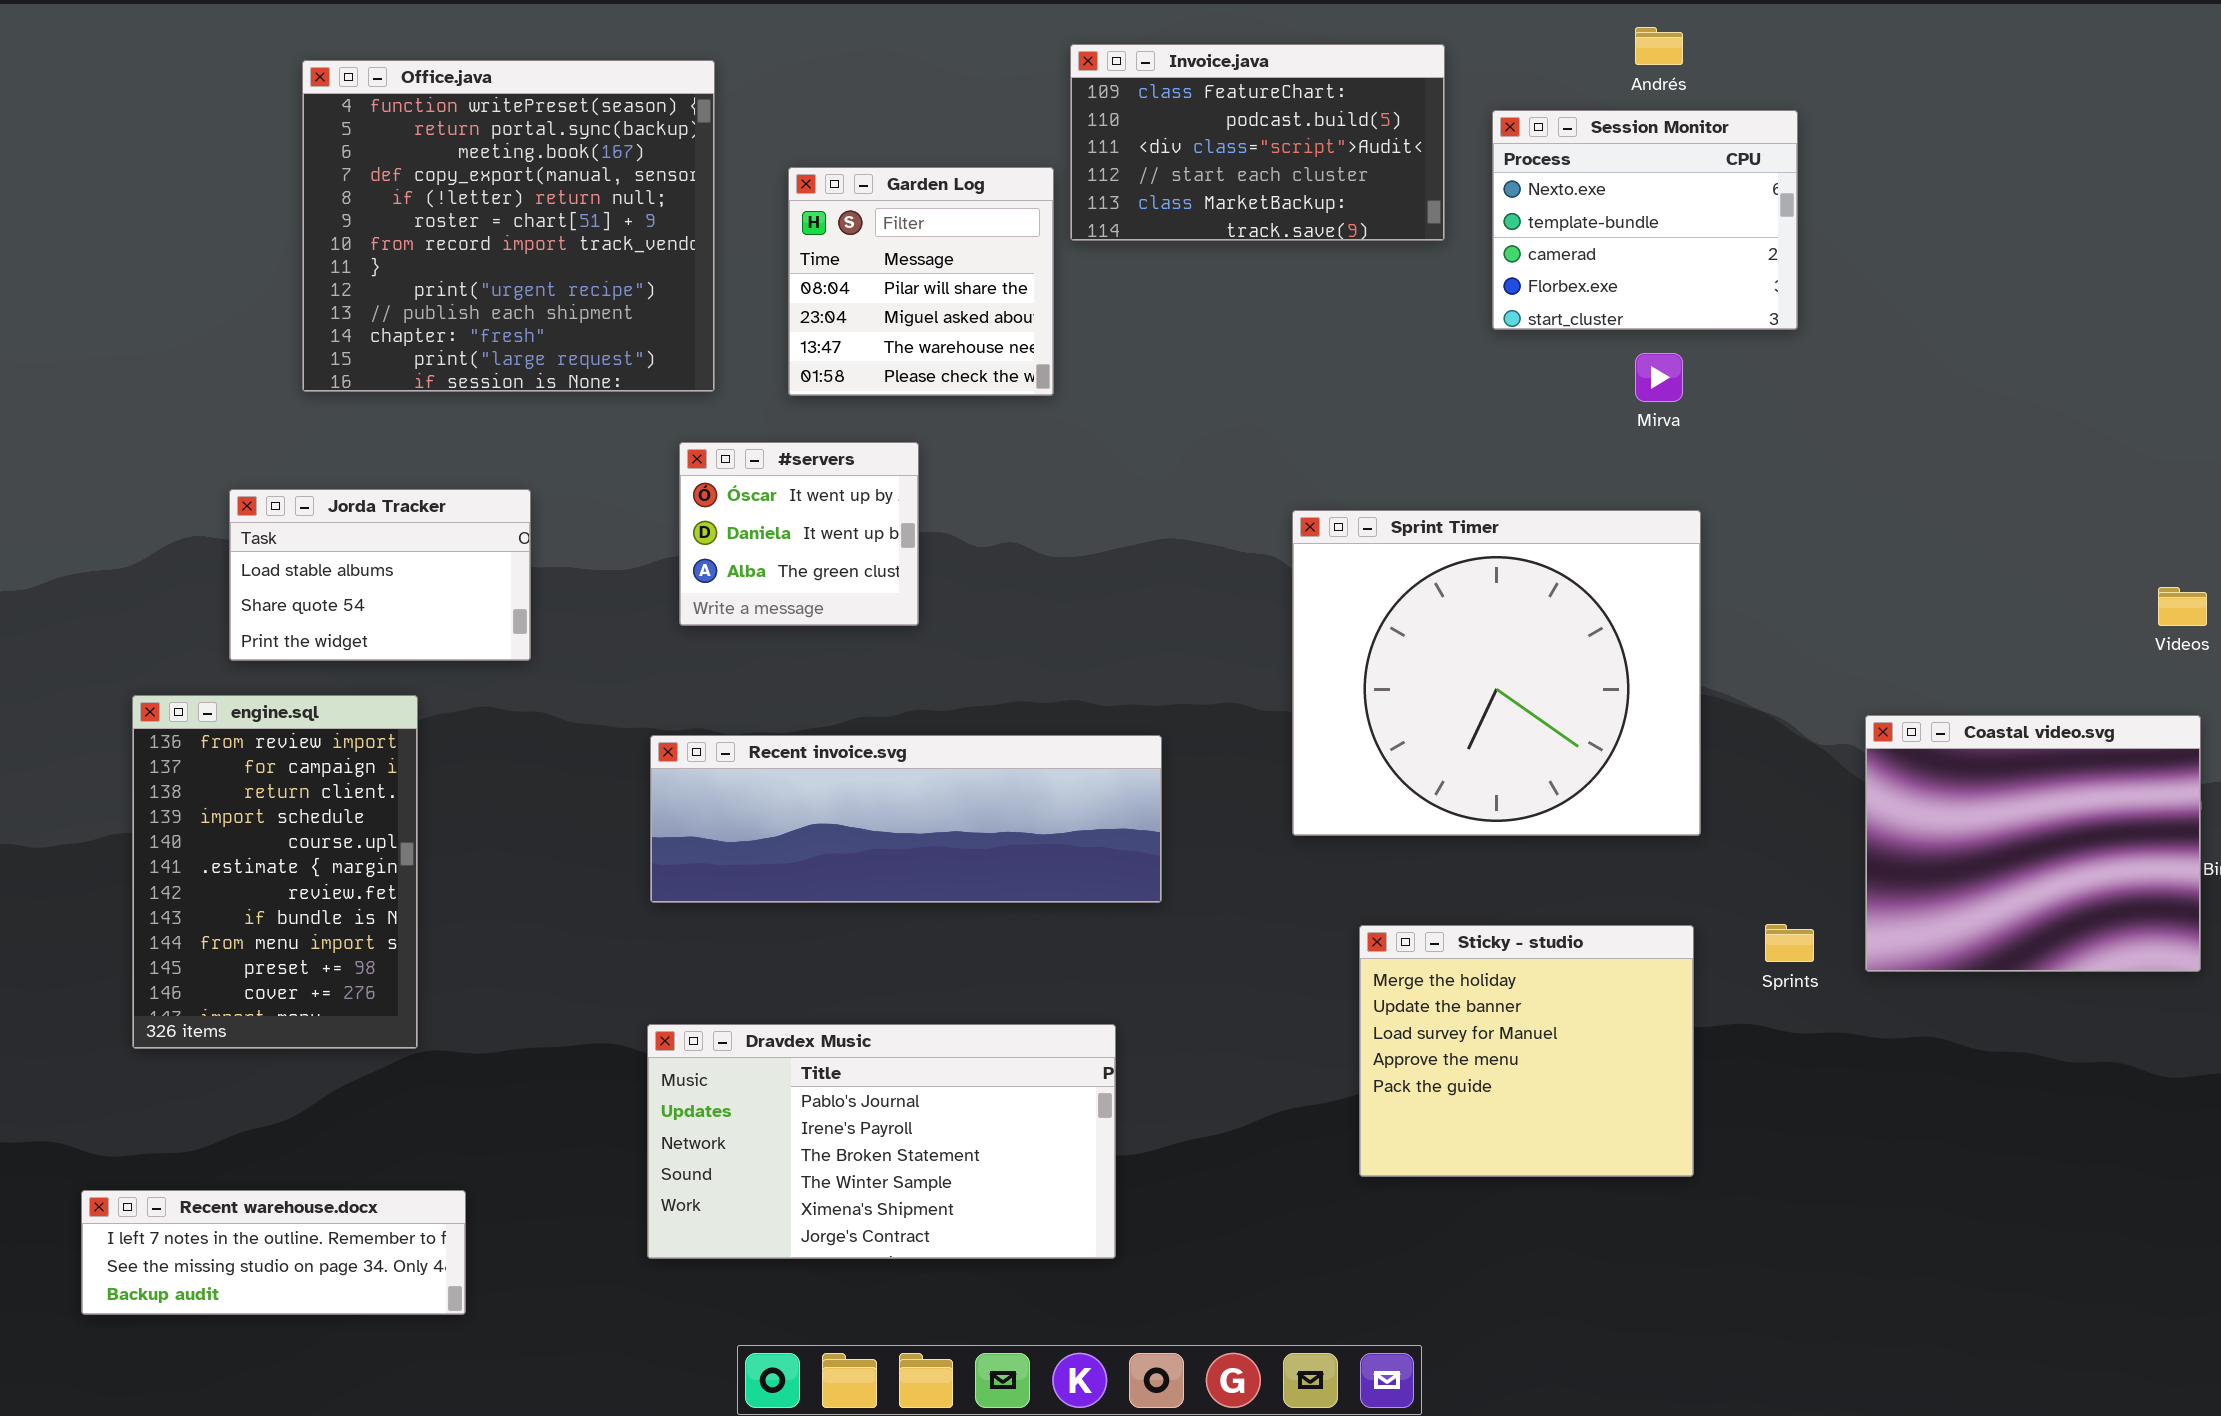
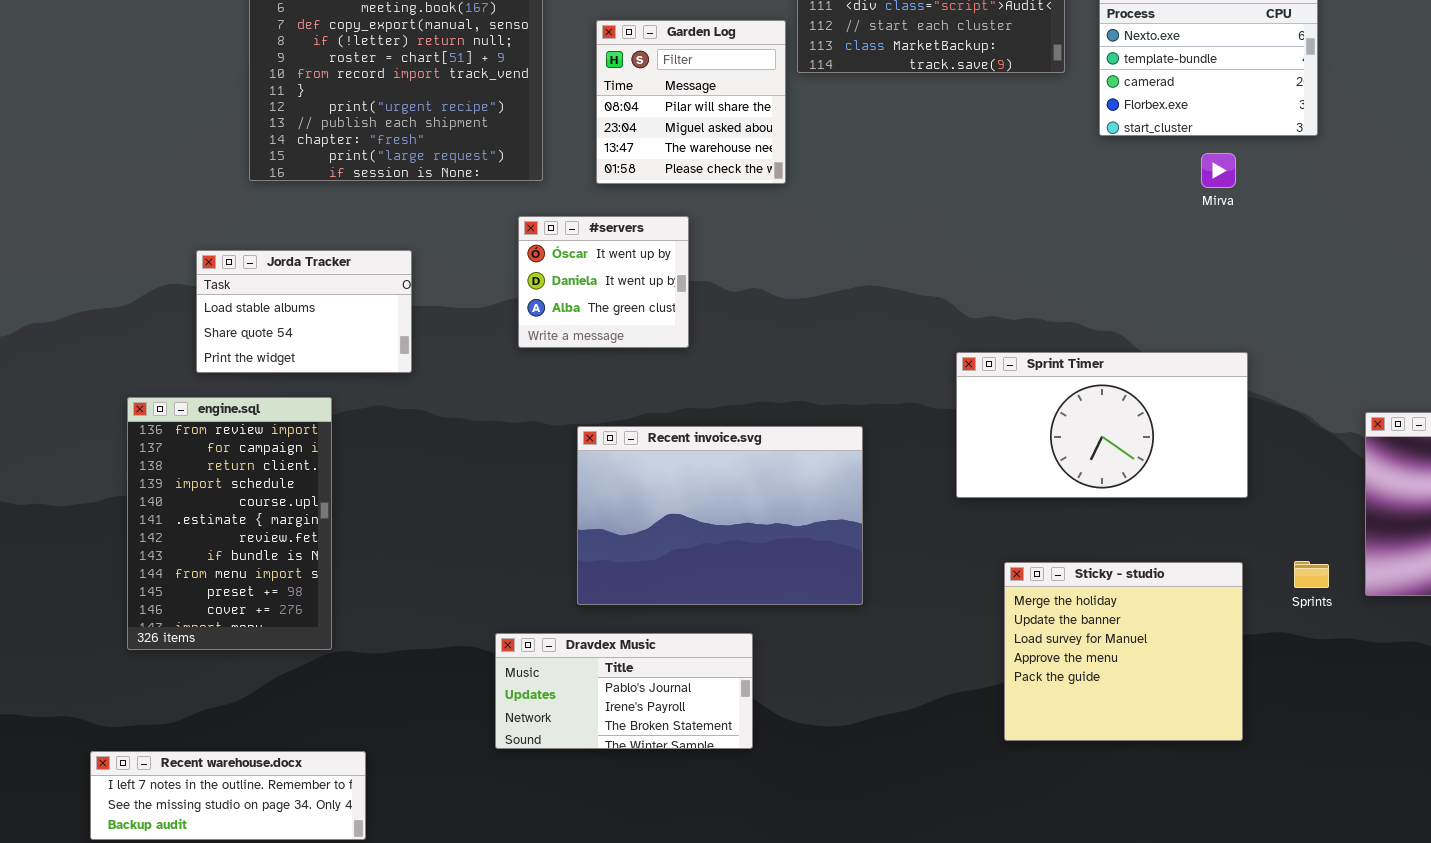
Sprint Timer: [1292,510,1701,836] -> [956,352,1248,498], resized
Recent invoice.svg: [650,735,1162,903] -> [577,426,863,605], resized
Dravdex Music: [647,1024,1116,1259] -> [495,633,753,749], resized

